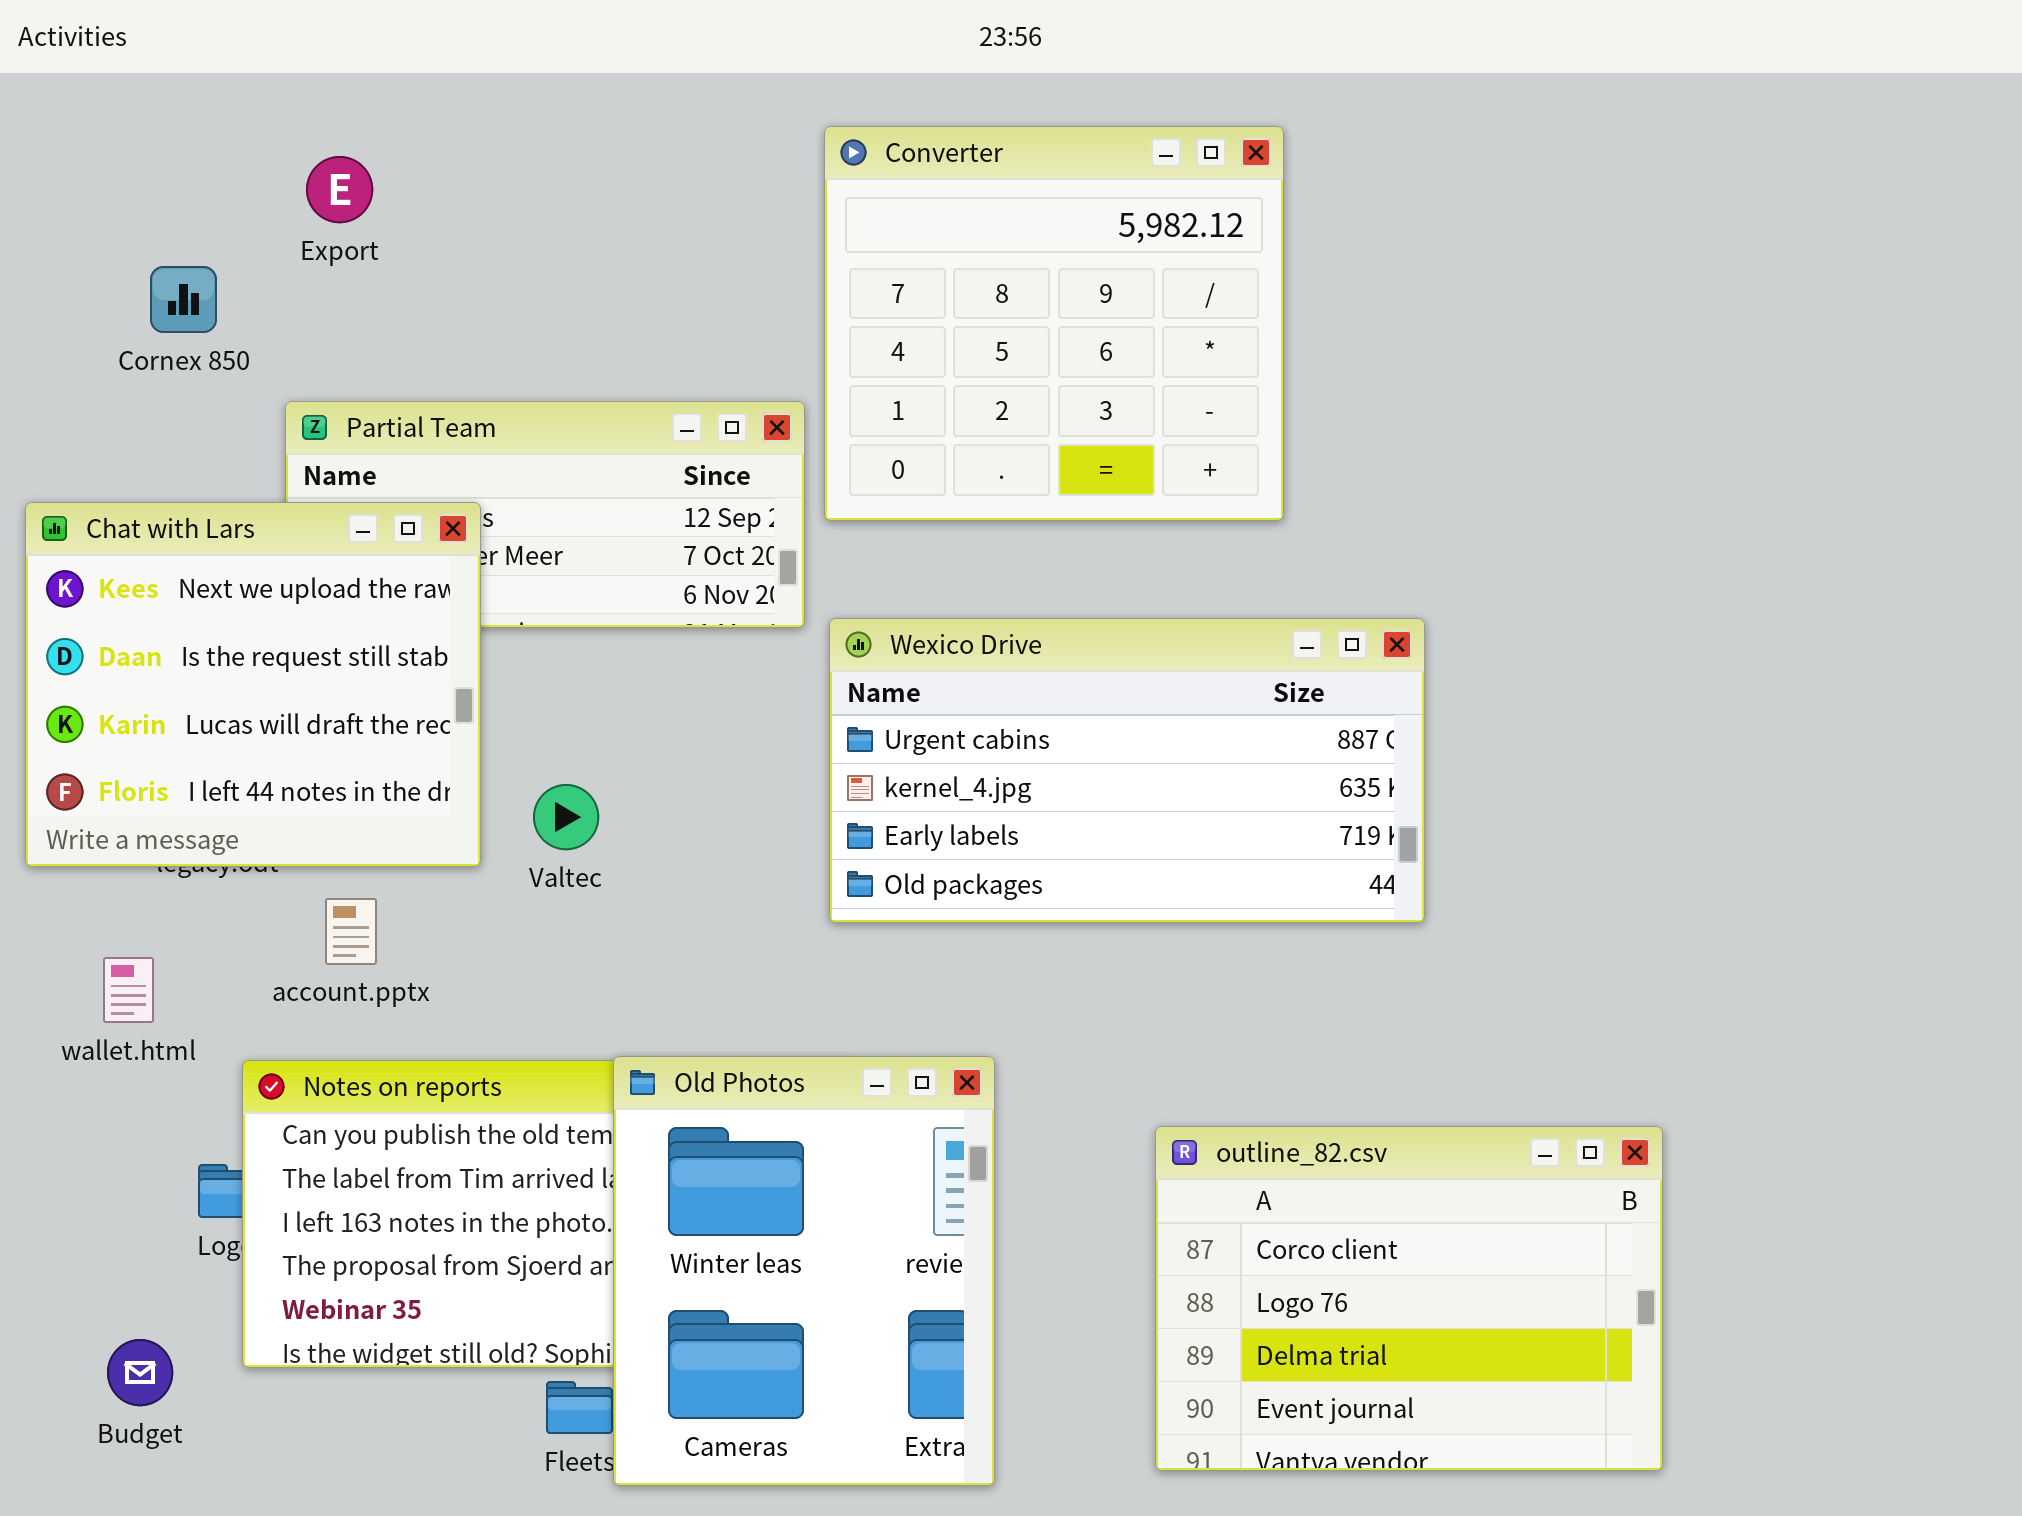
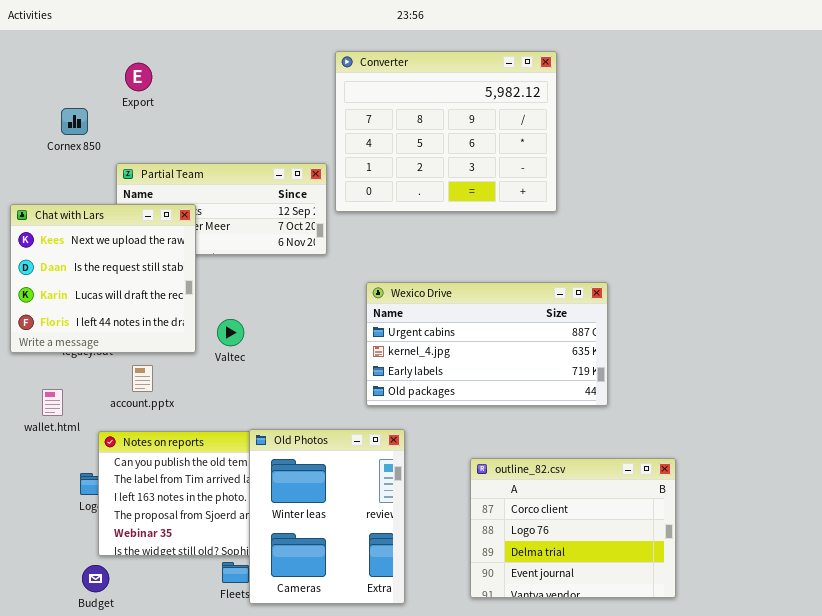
Converter: [824,126,1284,521] -> [335,51,557,212], resized
Wexico Drive: [829,618,1425,923] -> [366,282,608,406], moved
Budget: [107,1339,173,1406] -> [82,565,109,592], moved

